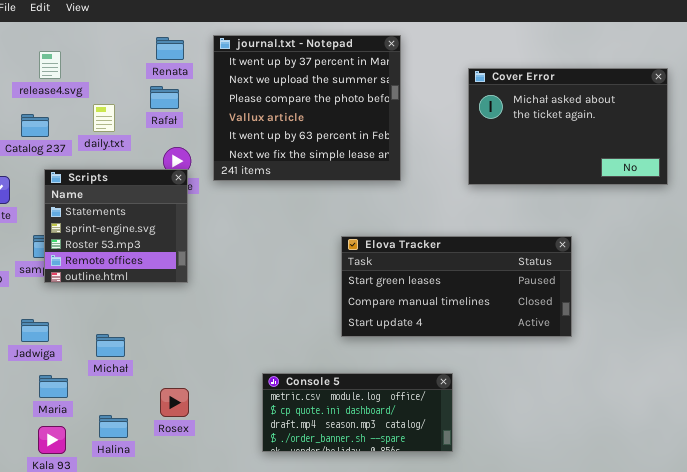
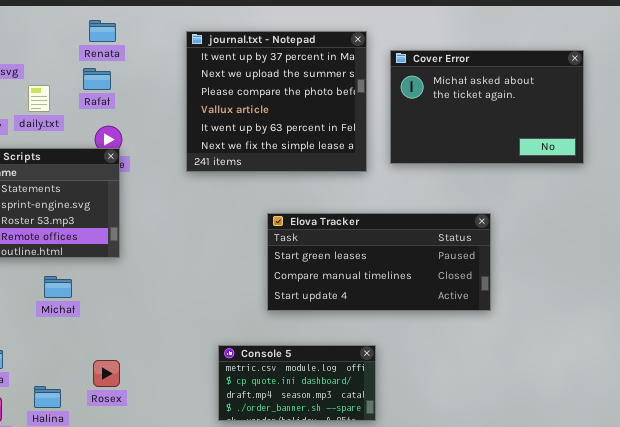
journal.txt - Notepad: [213,35,401,181] -> [186,31,367,172], moved
Michał: [96,334,125,357] -> [44,276,72,298], moved
Console 5: [262,373,453,452] -> [218,345,376,421], resized

